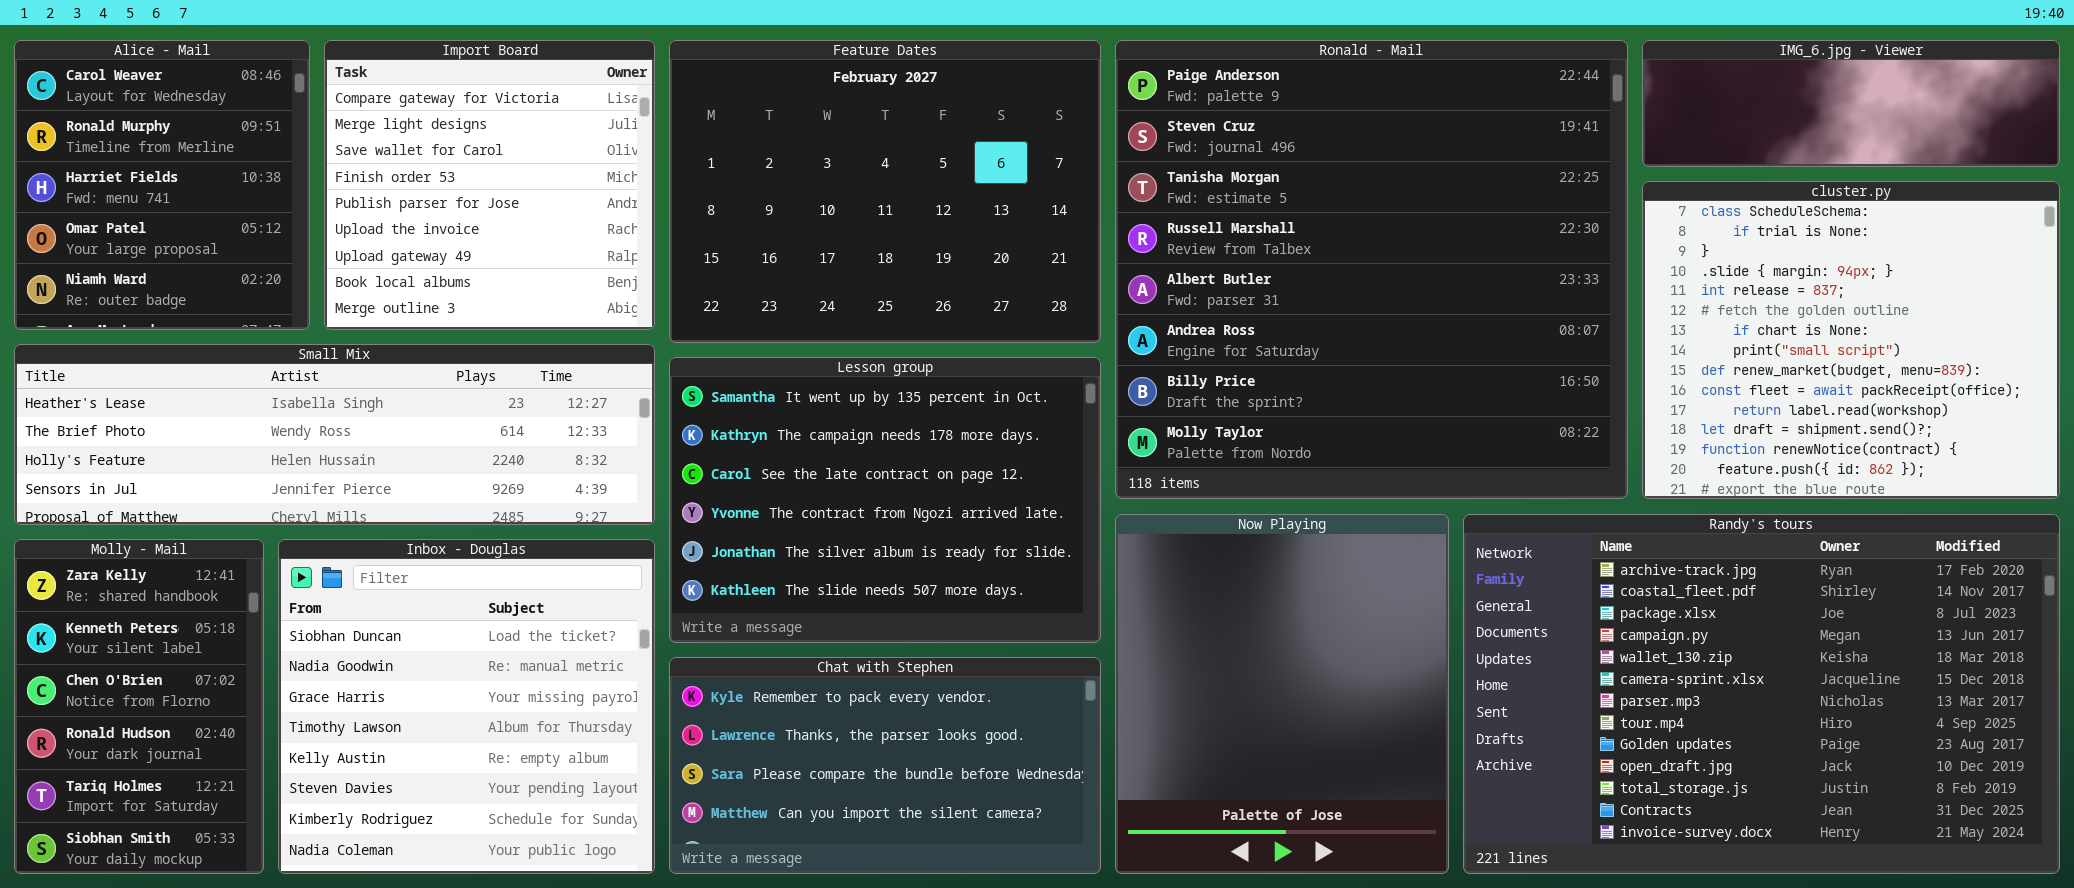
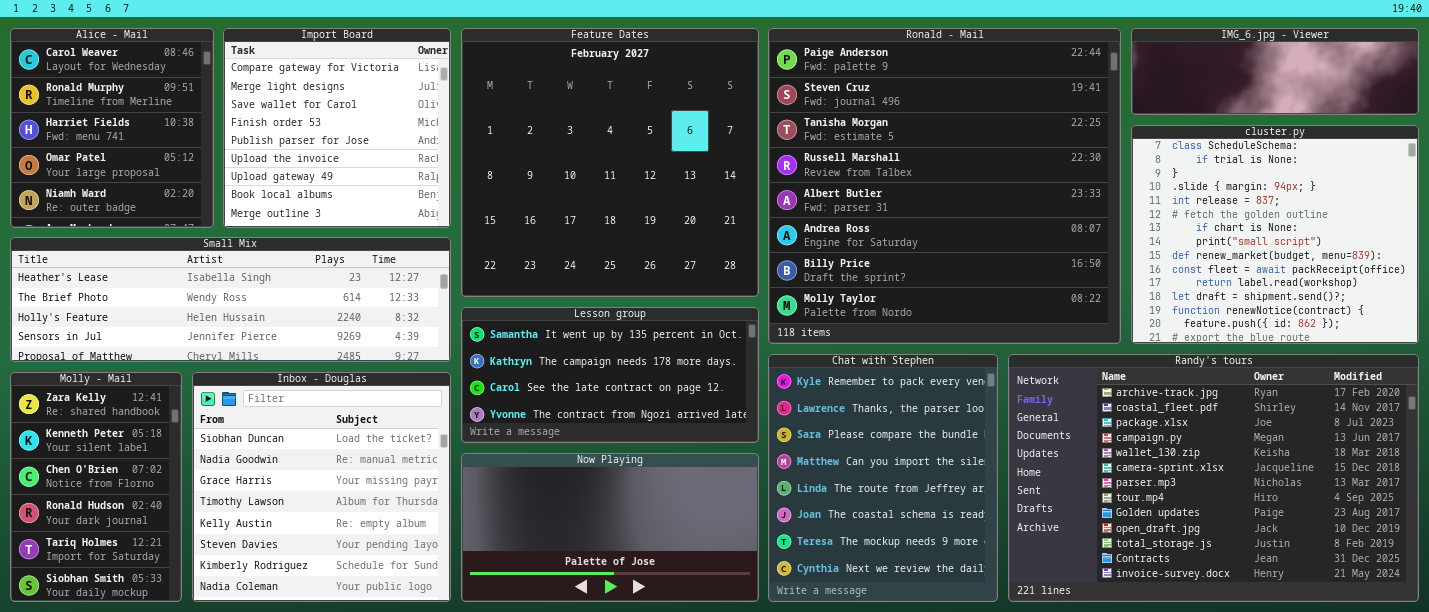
Feature Dates: [669,40,1101,343] -> [461,28,759,297], resized
Lesson group: [669,357,1101,643] -> [461,307,759,443], resized
Now Playing: [1115,514,1449,874] -> [461,453,759,602], moved, resized
Chat with Stephen: [669,657,1101,874] -> [768,354,998,602], moved, resized

